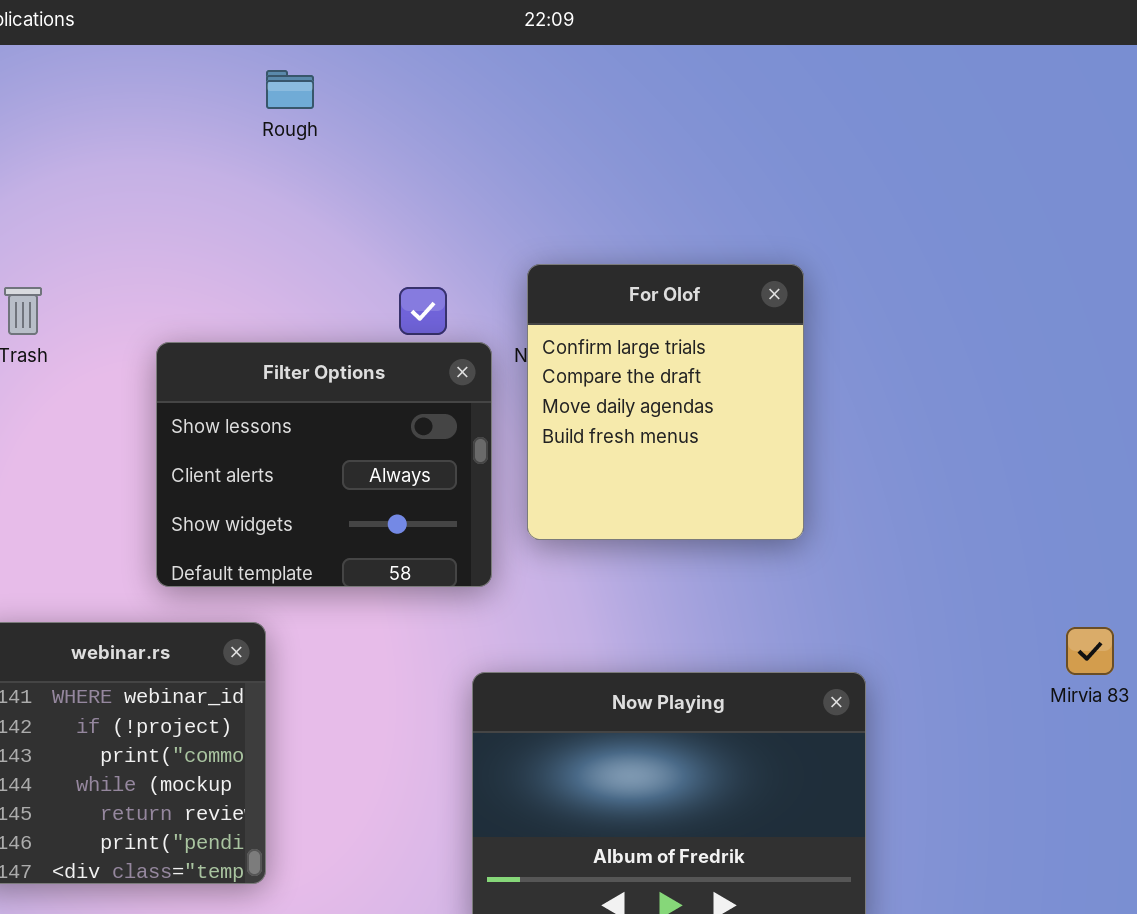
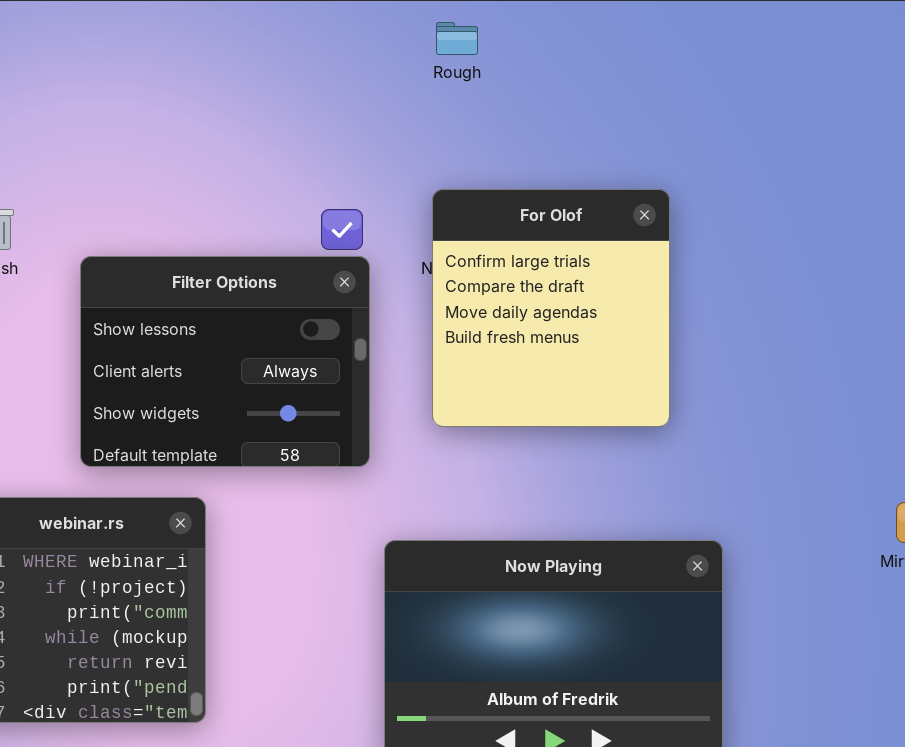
Rough: [266,70,314,109] -> [436,22,478,55], moved
Filter Options: [156,342,492,587] -> [80,256,370,467], moved

